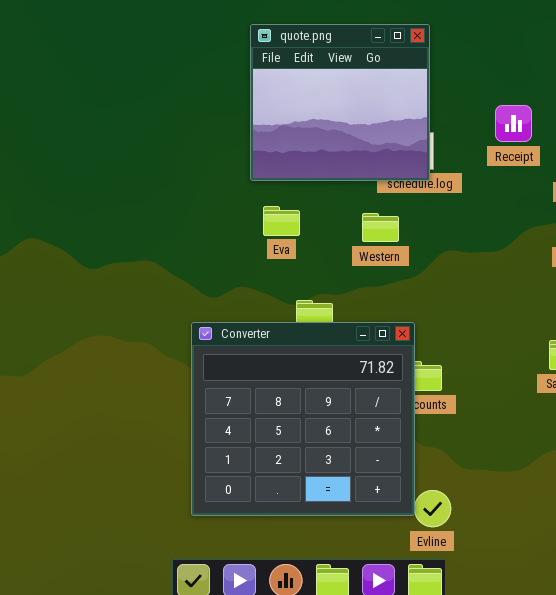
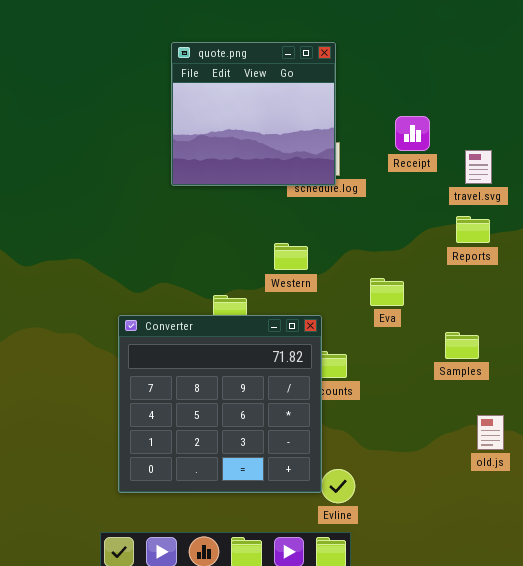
Eva: [263,206,300,236] -> [370,278,404,306], moved
Western: [362,213,399,242] -> [274,243,308,270], moved

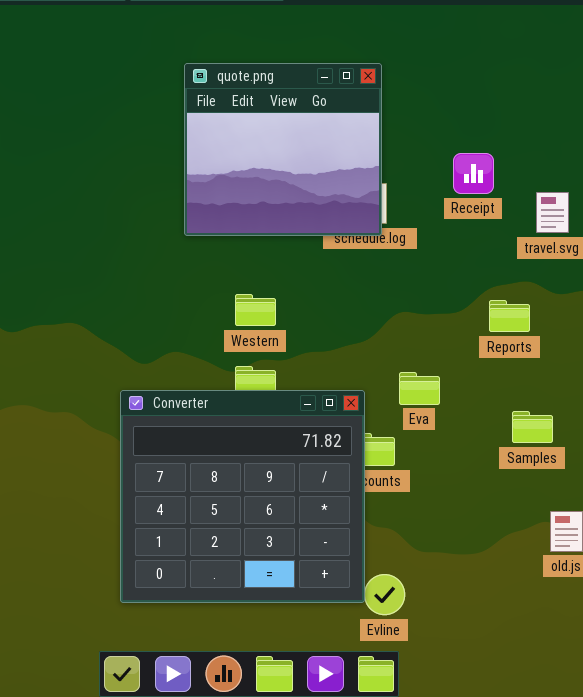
Reports: [456,216,490,243] -> [489,300,530,332], moved
Western: [274,243,308,270] -> [235,294,276,326], moved
Eva: [370,278,404,306] -> [399,372,440,405], moved

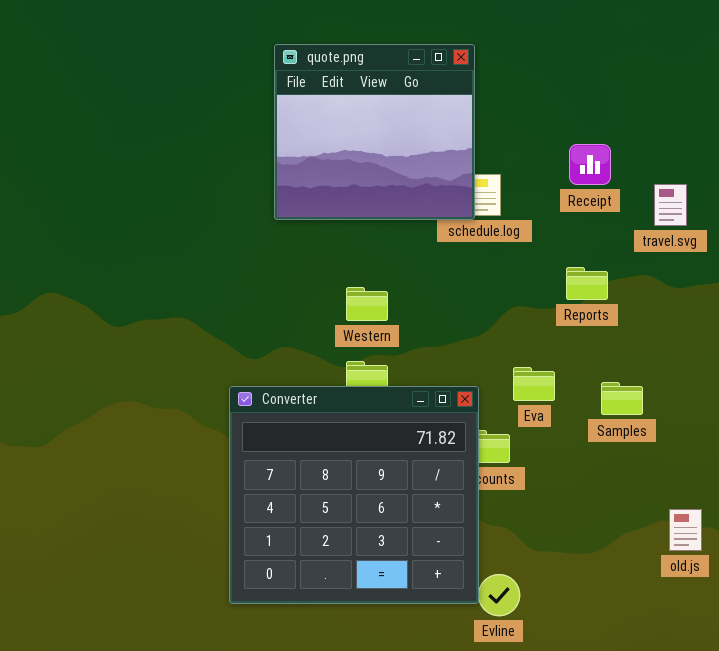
quote.png: [184,63,382,236] -> [274,44,475,220], moved
Reports: [489,300,530,332] -> [566,267,608,300], moved
Samples: [512,411,553,443] -> [601,382,643,415], moved

